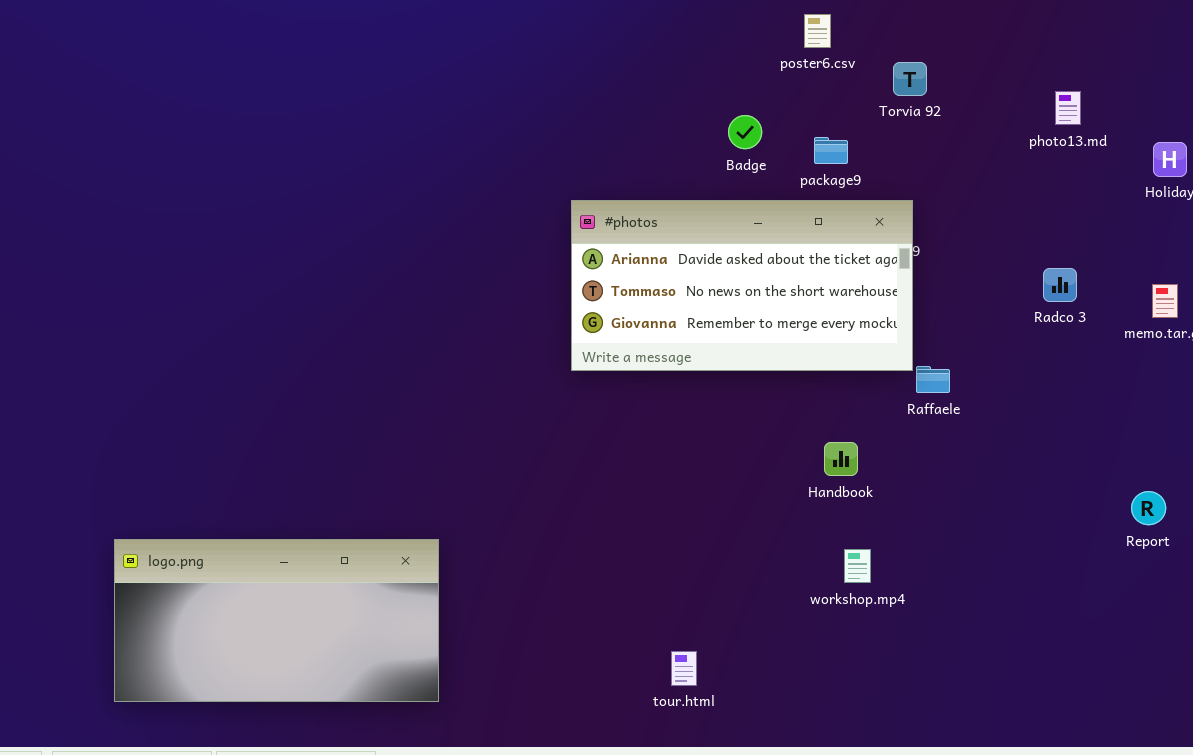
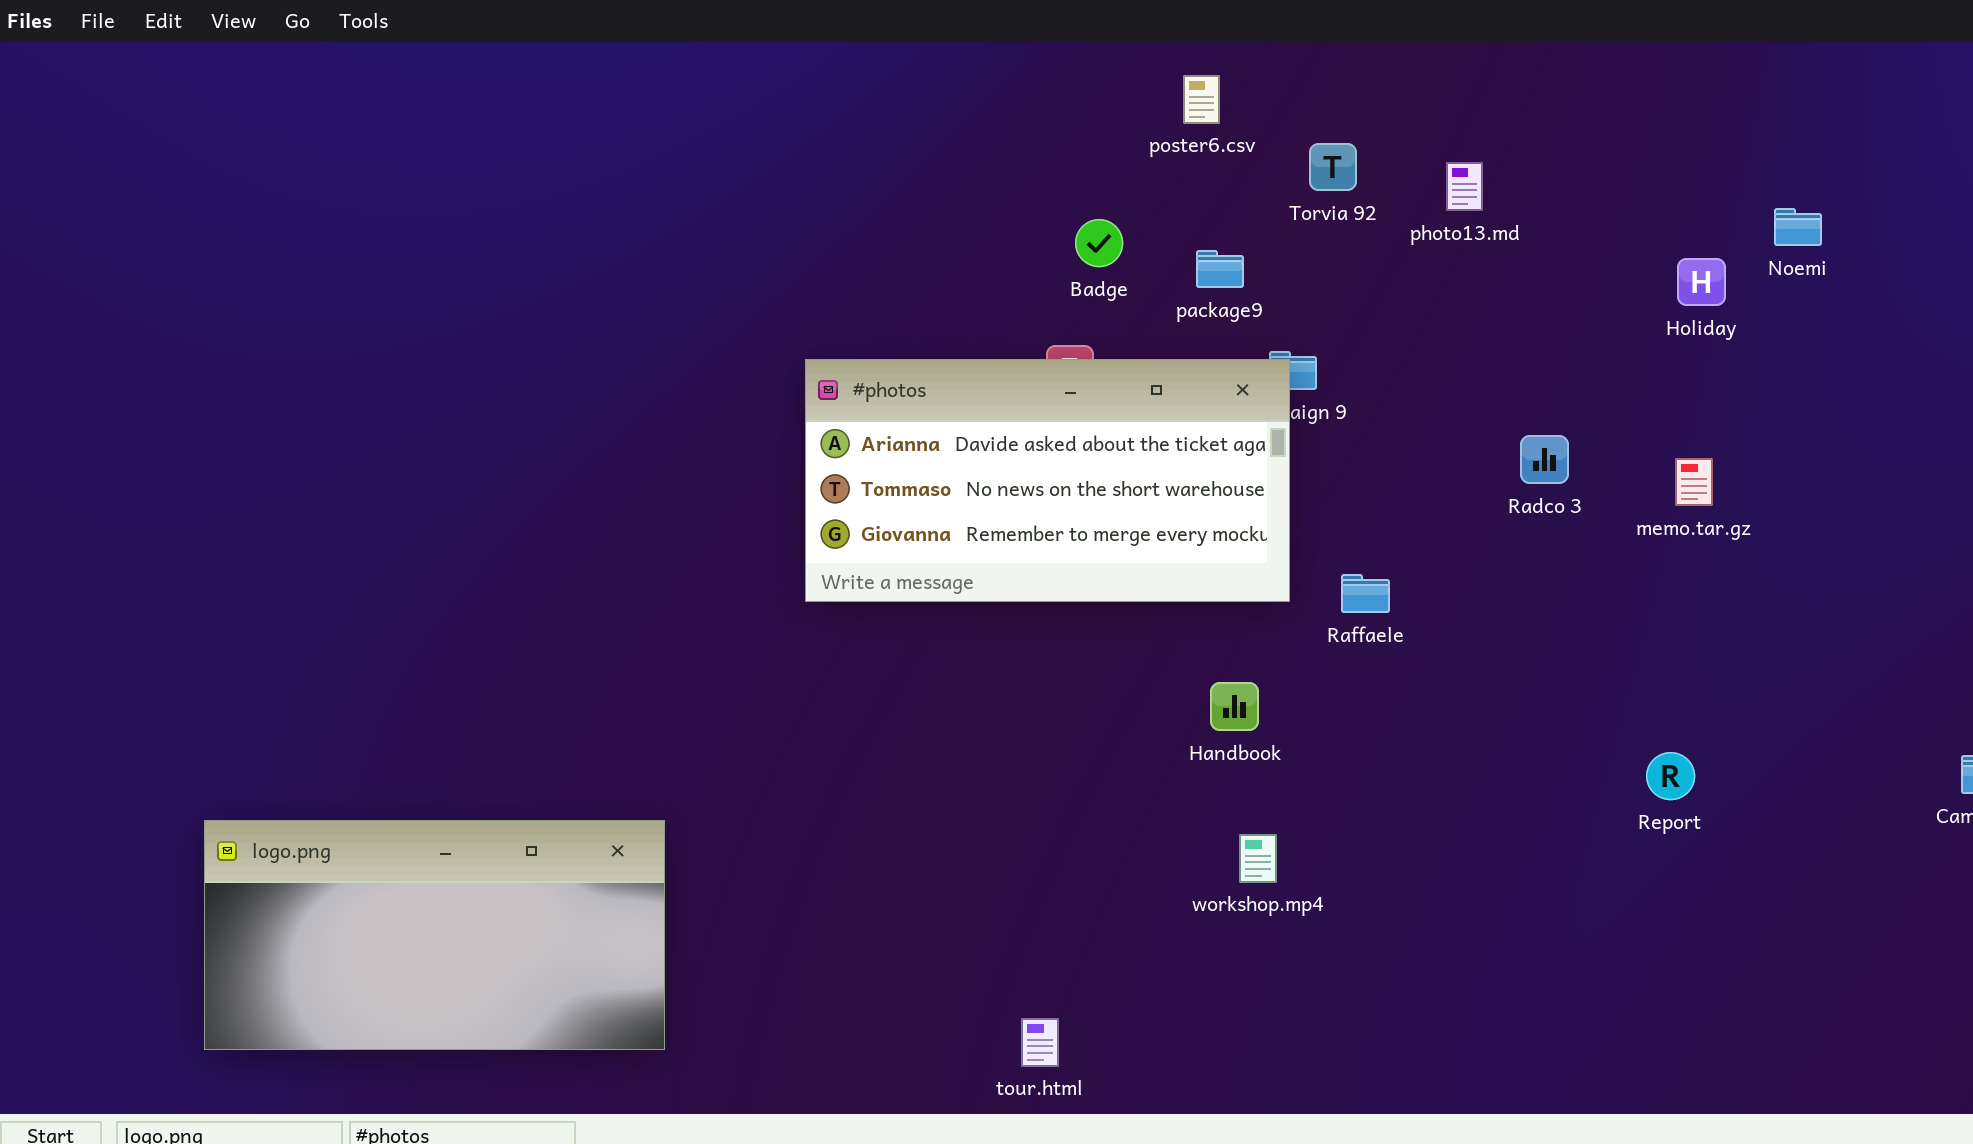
photo13.md: [1055,91,1081,125] -> [1446,162,1483,211], moved
#photos: [571,200,913,371] -> [805,359,1290,602], moved
tour.html: [671,651,697,686] -> [1021,1018,1059,1067], moved

